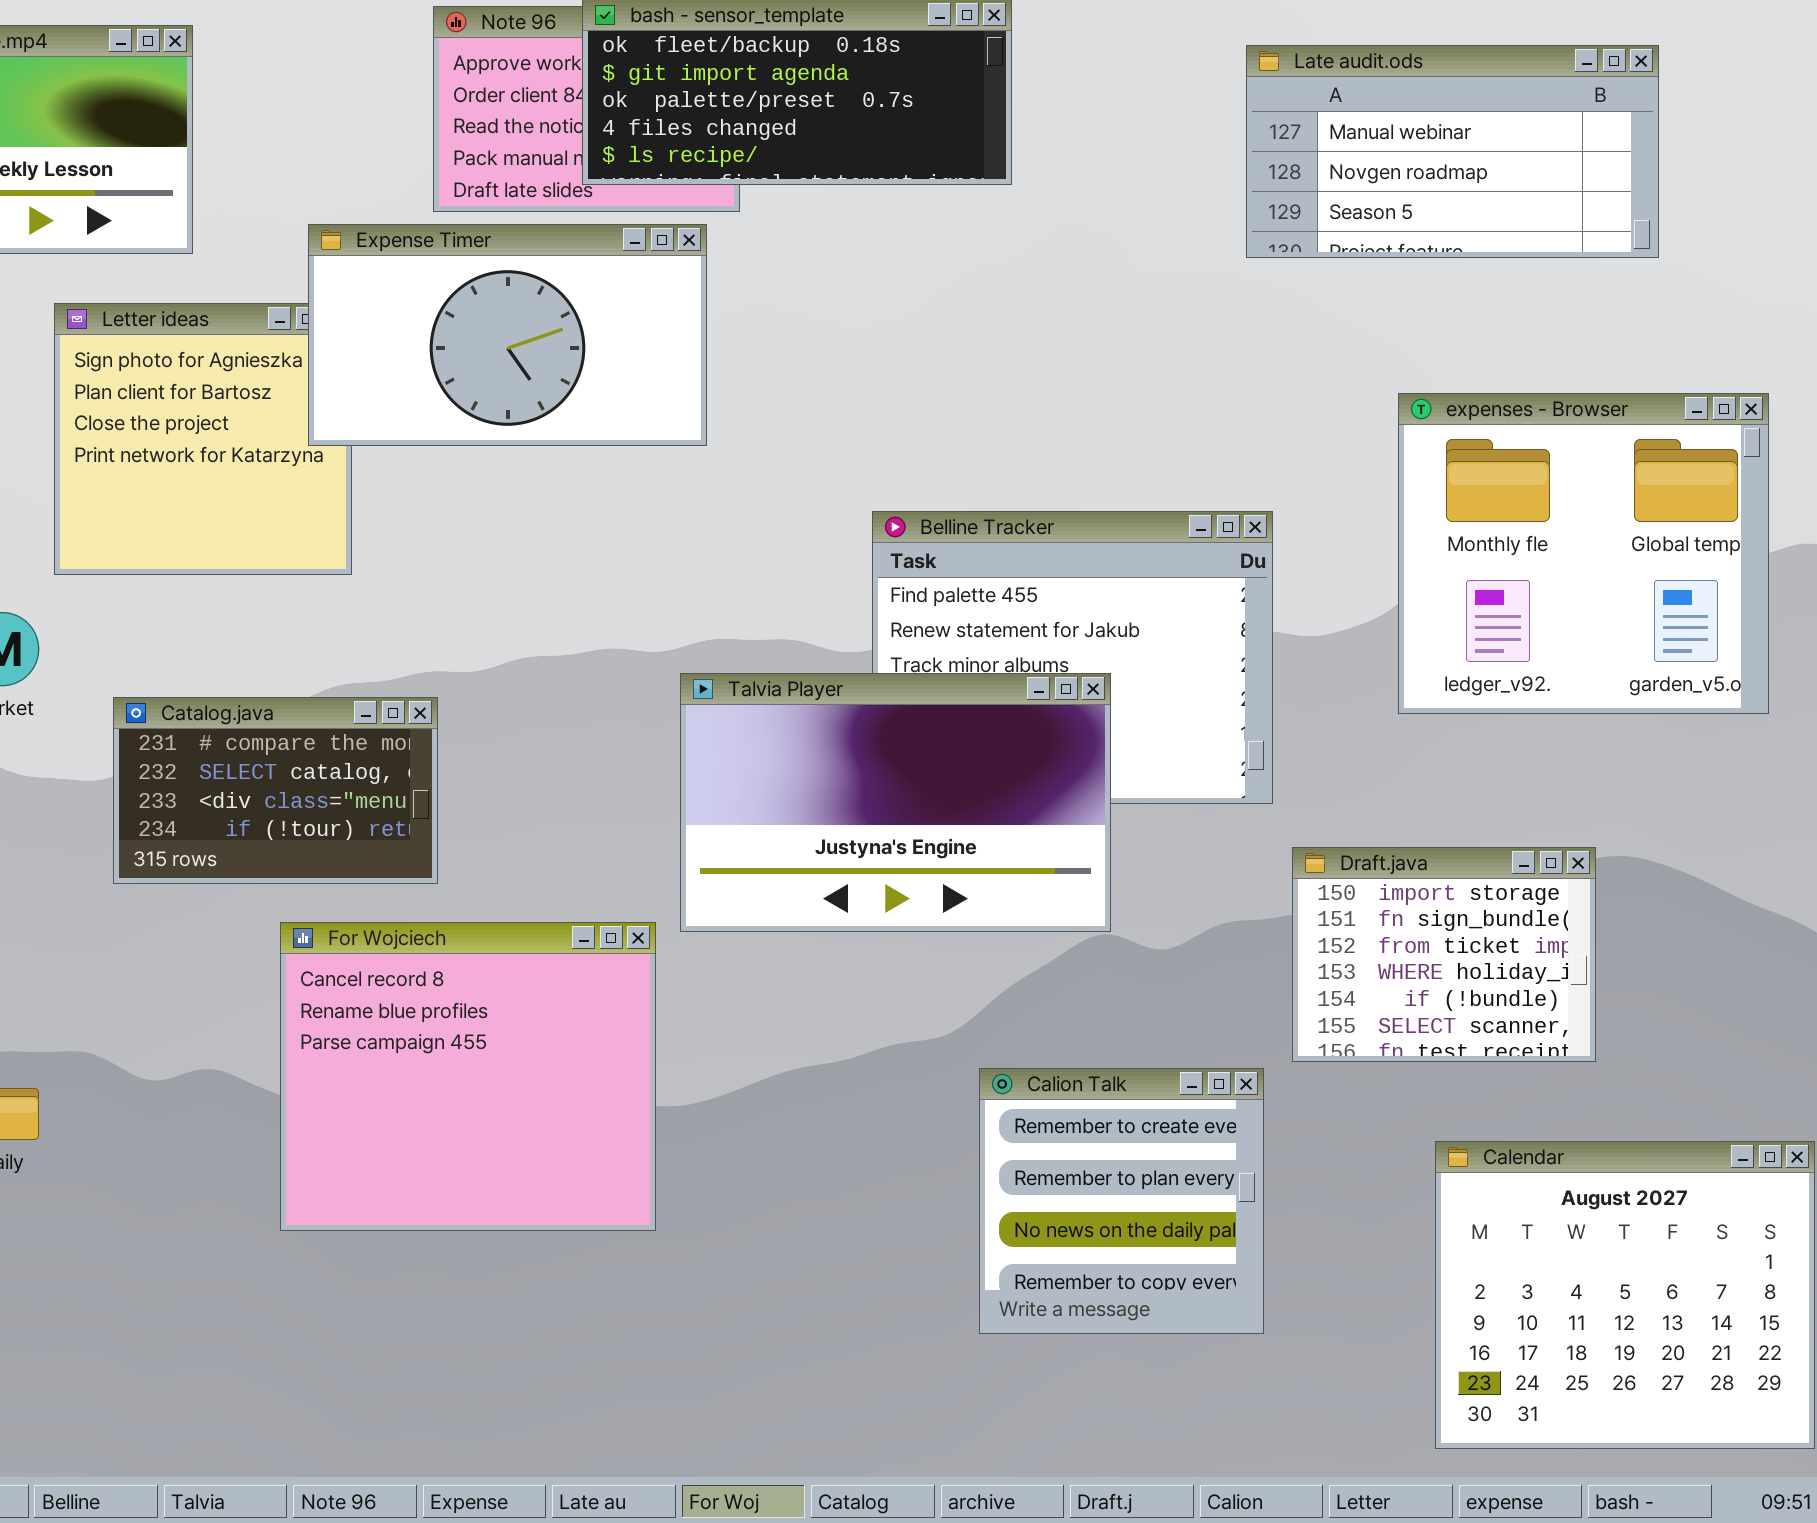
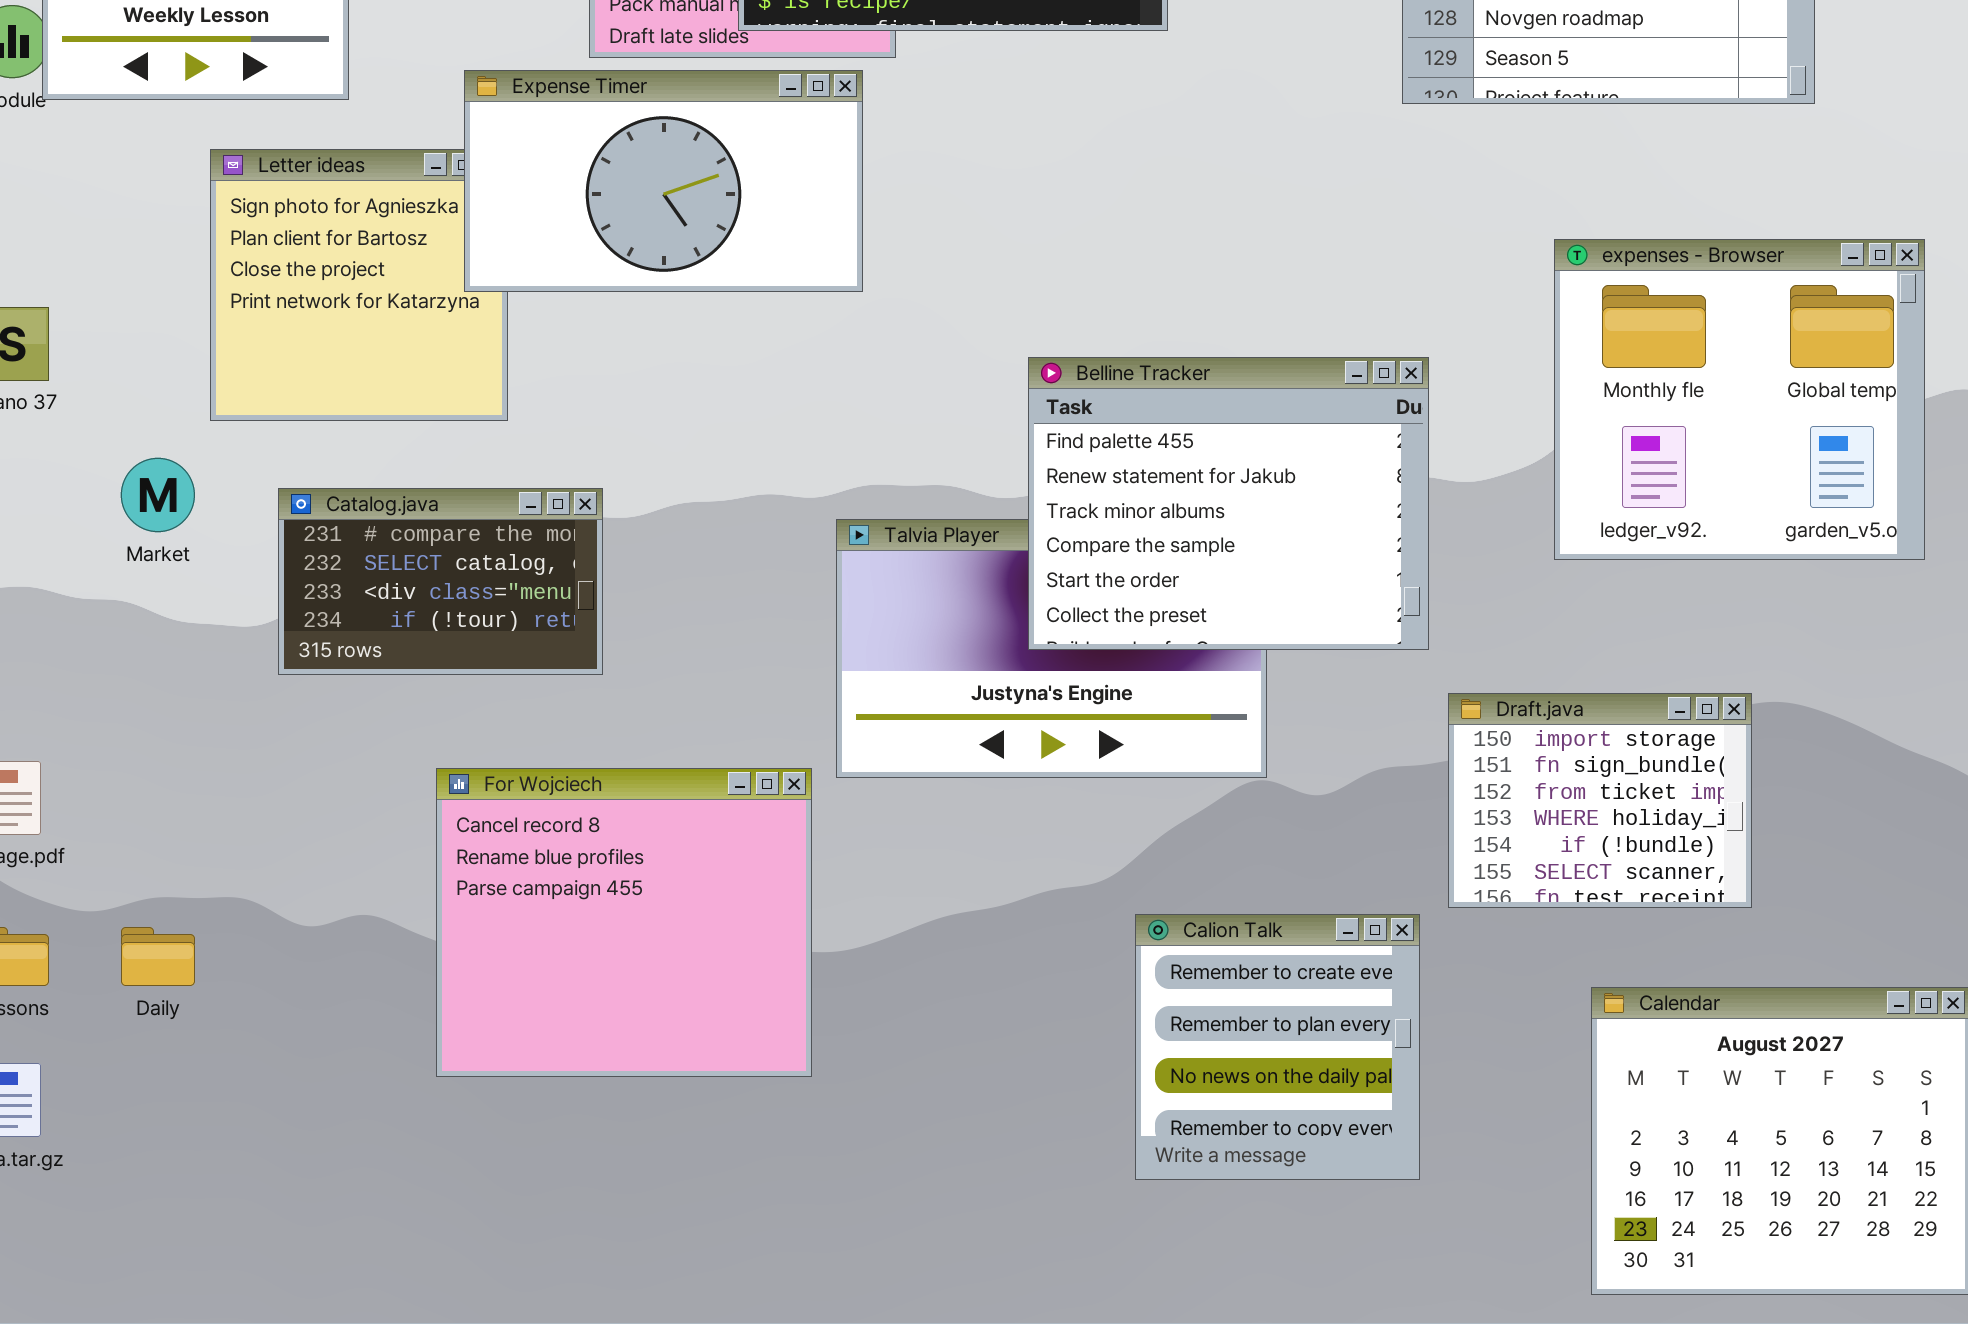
Belline Tracker: [872,511,1273,804] -> [1028,357,1429,650], raised
Catalog.java: [113,697,438,884] -> [278,488,603,675], moved

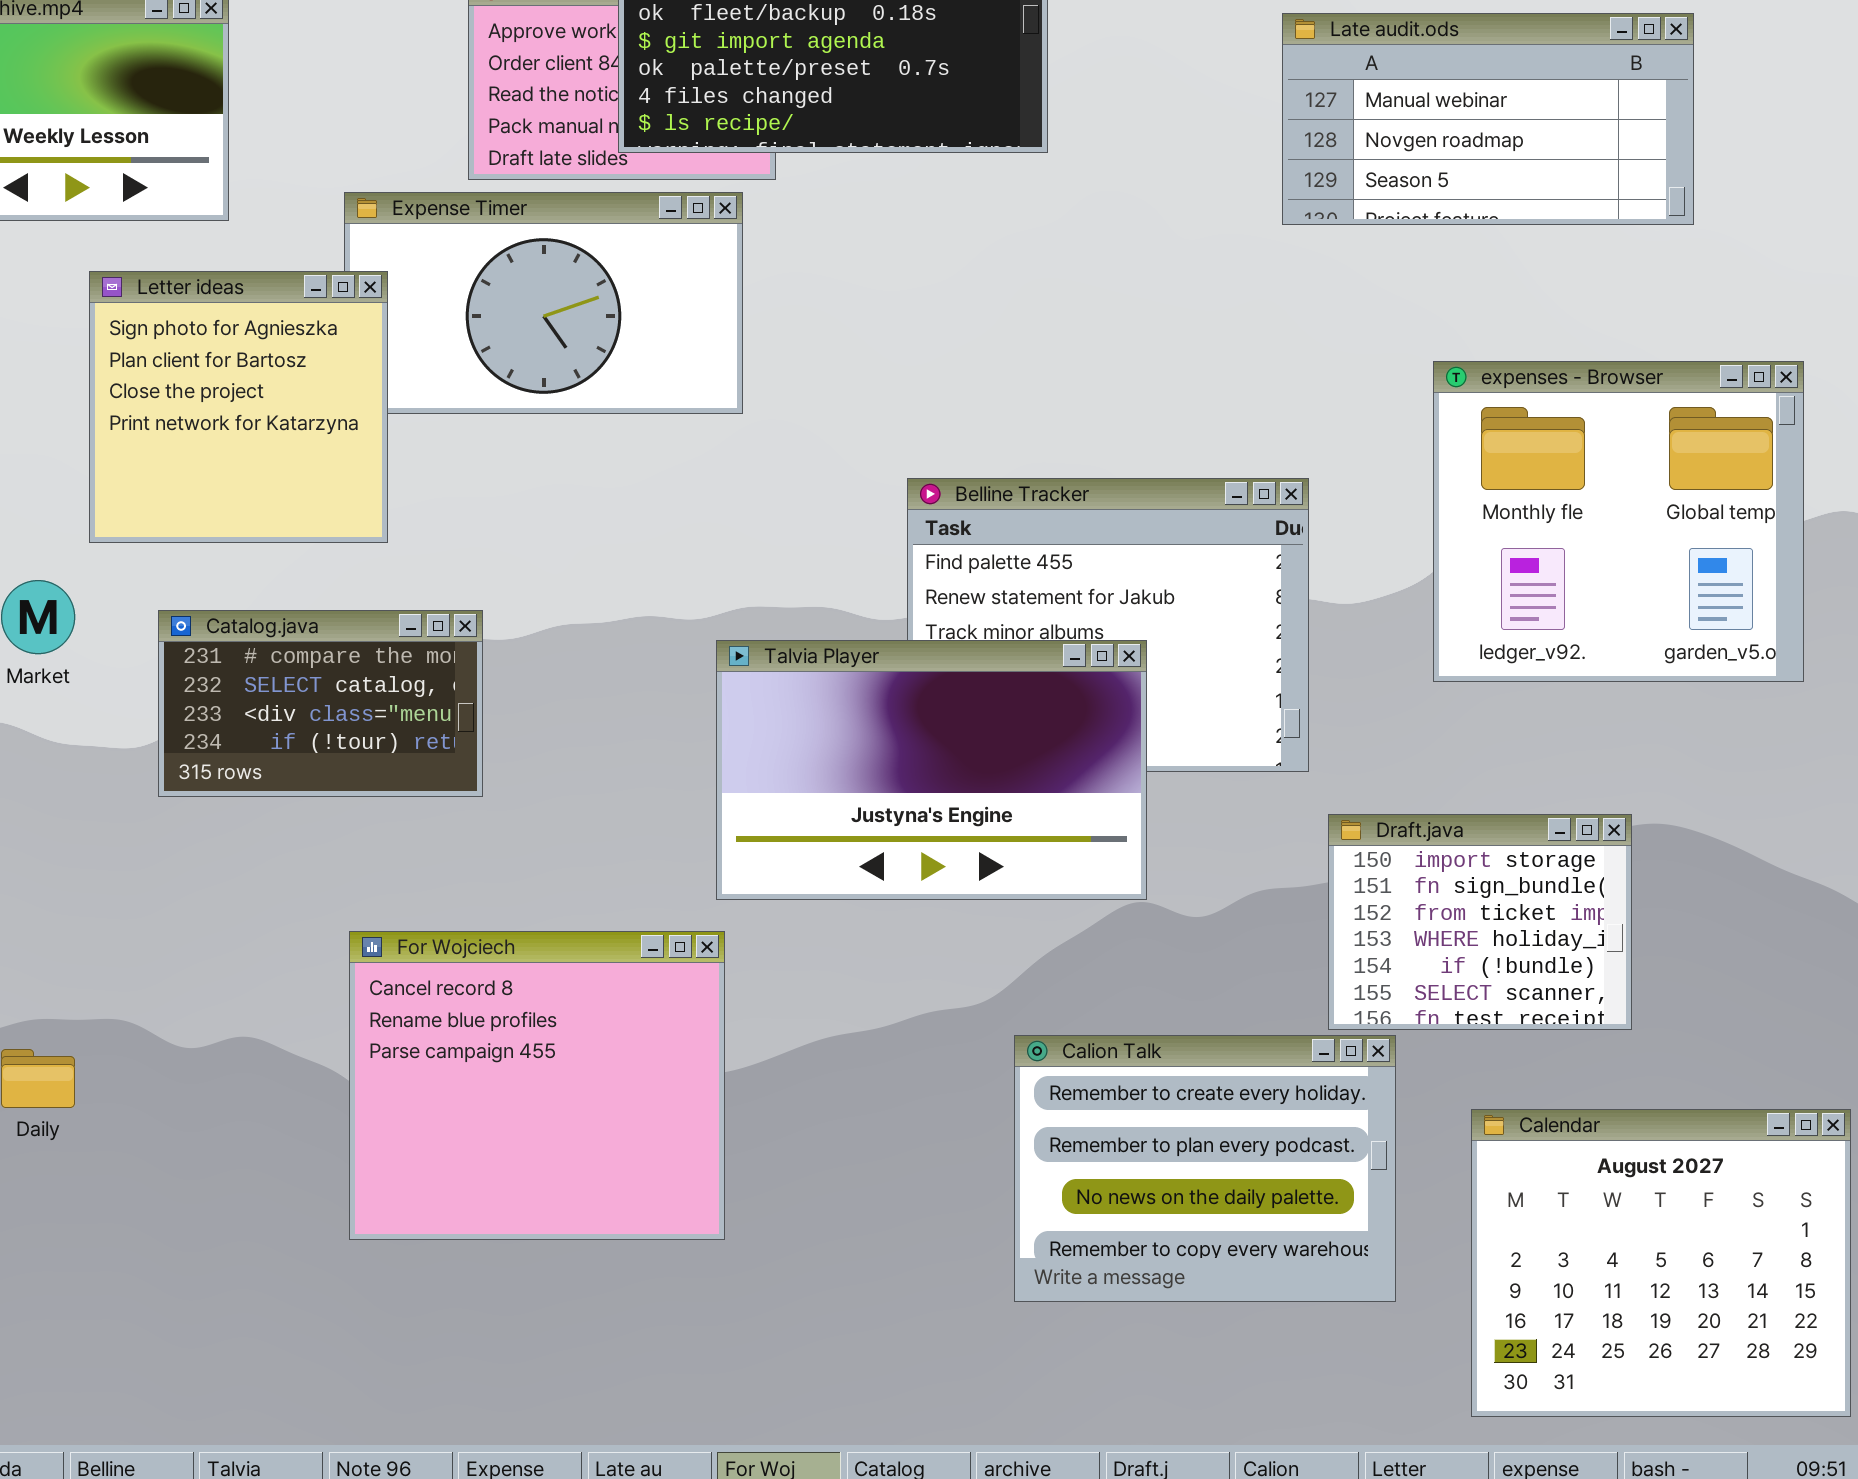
Letter ideas: [210,149,508,421] -> [89,271,388,543], raised
Talvia Player: [836,519,1267,778] -> [716,640,1147,900], raised
For Wojciech: [436,768,812,1077] -> [349,931,725,1240], moved
Calion Talk: [1135,914,1420,1180] -> [1014,1035,1396,1302], resized

